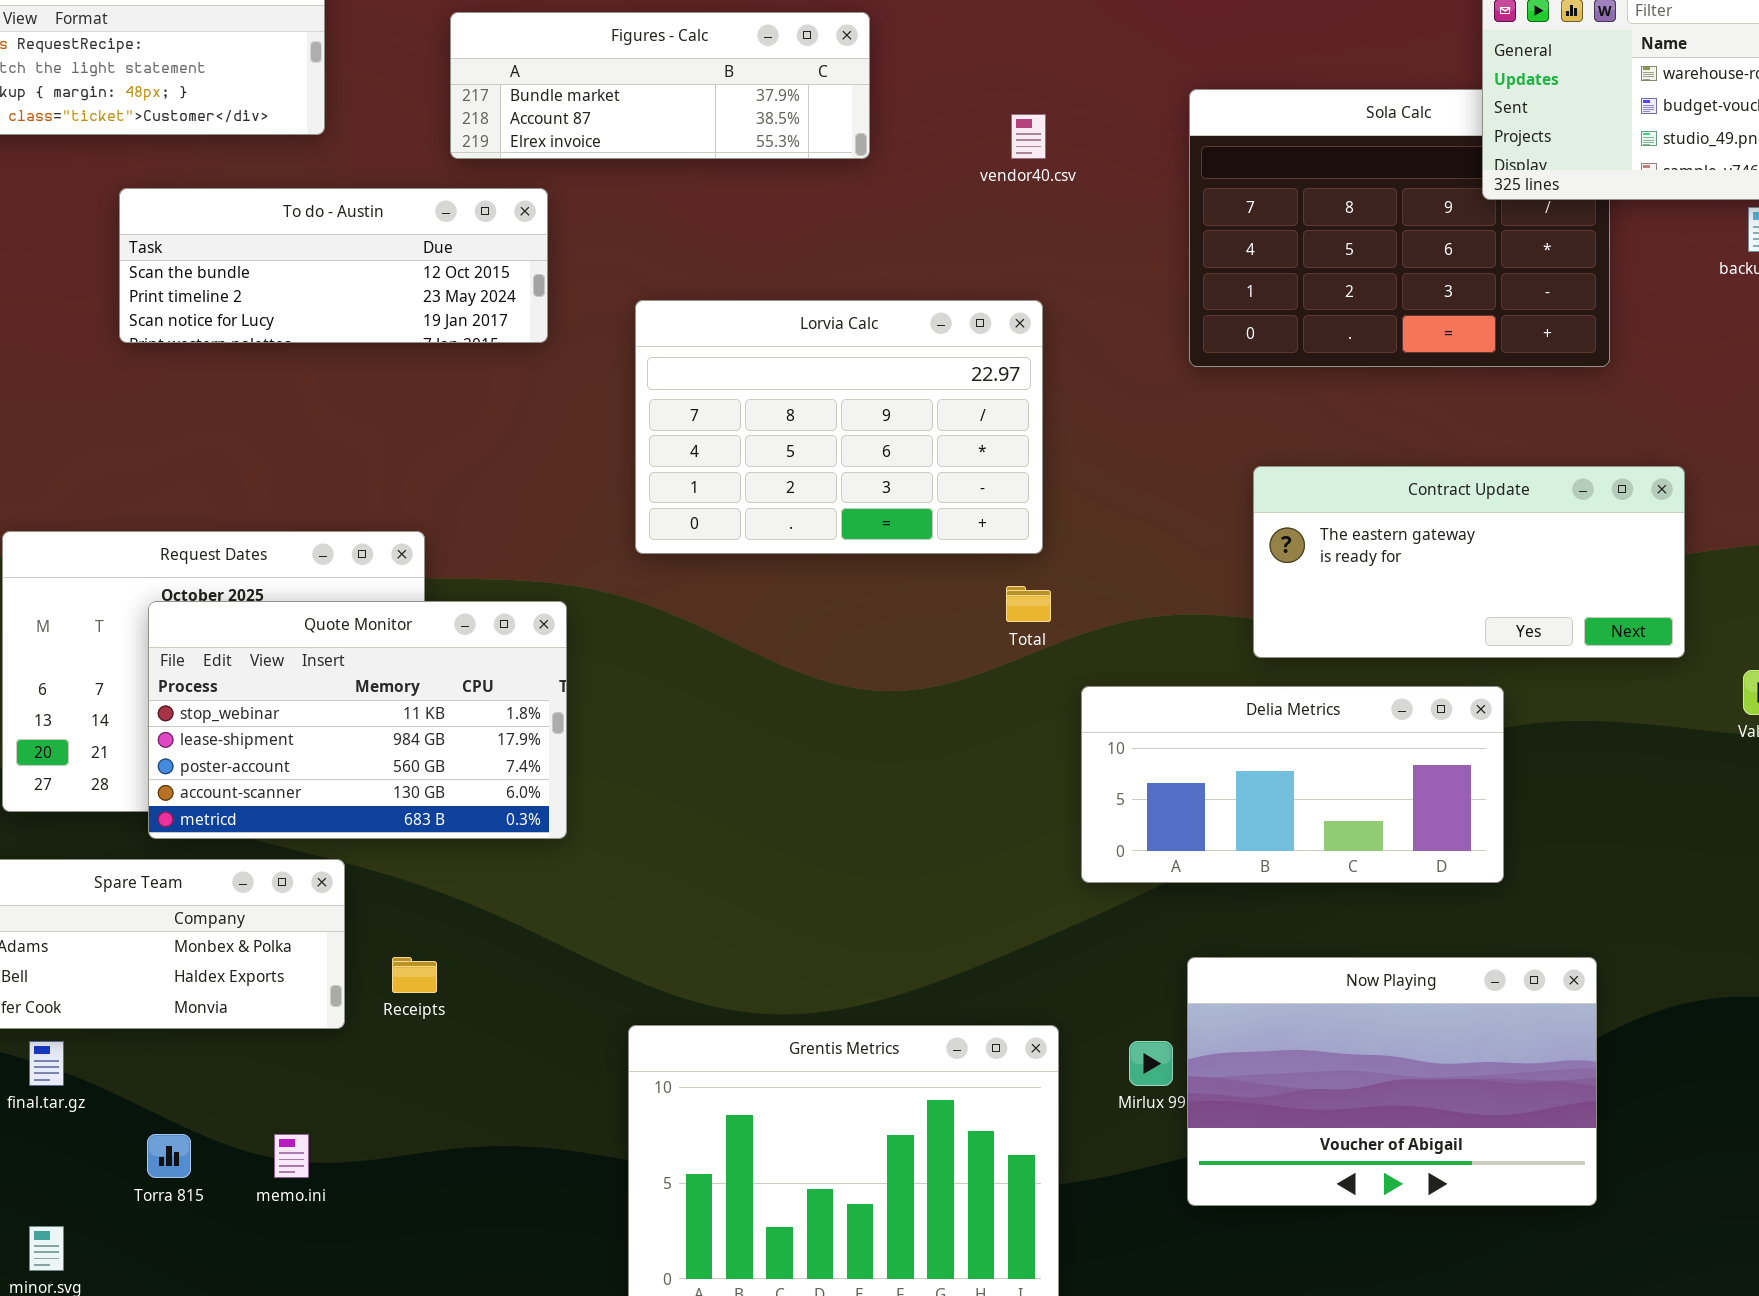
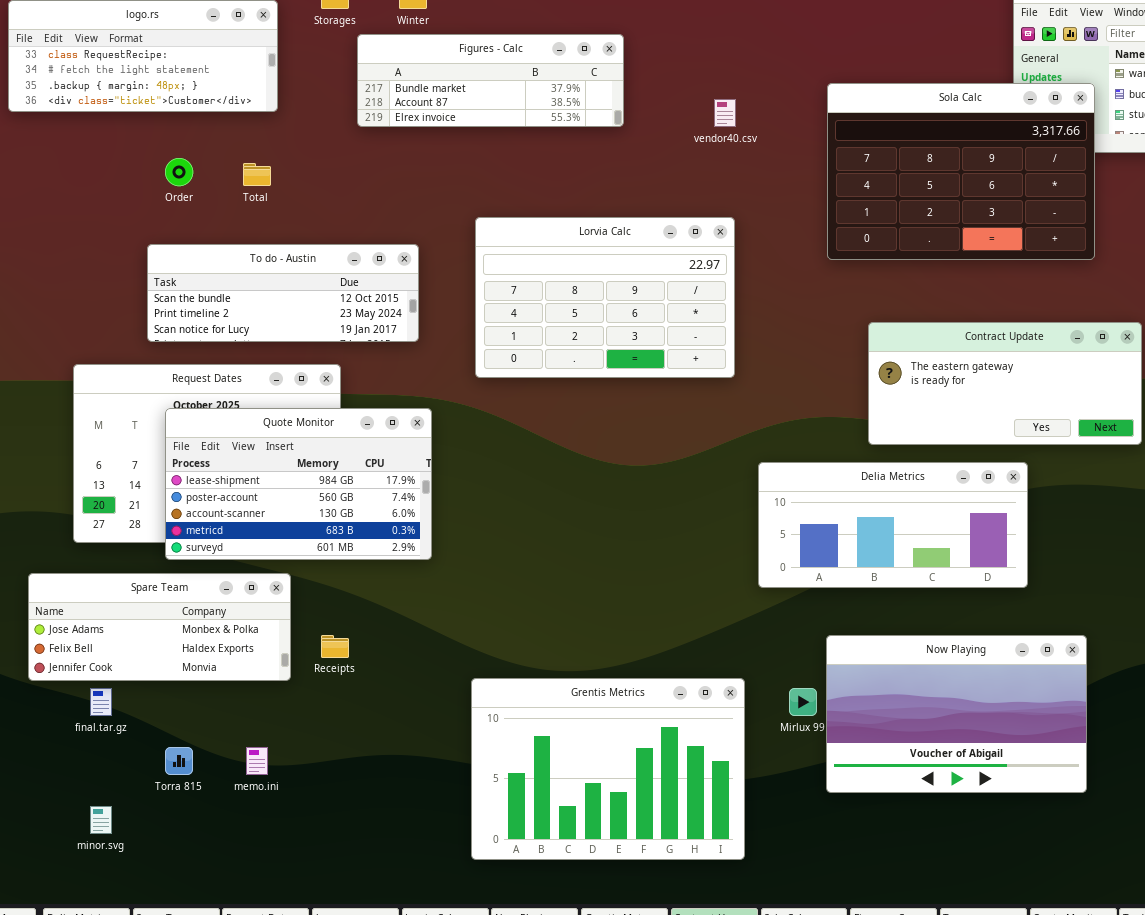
Sola Calc: [1189,89,1610,367] -> [827,83,1095,260], raised
To do - Austin: [119,188,548,343] -> [147,244,419,342], moved
Total: [1006,586,1051,622] -> [243,163,271,186], moved
Quote Monitor: [148,601,567,839] -> [165,408,432,560], scrolled down 1 row

